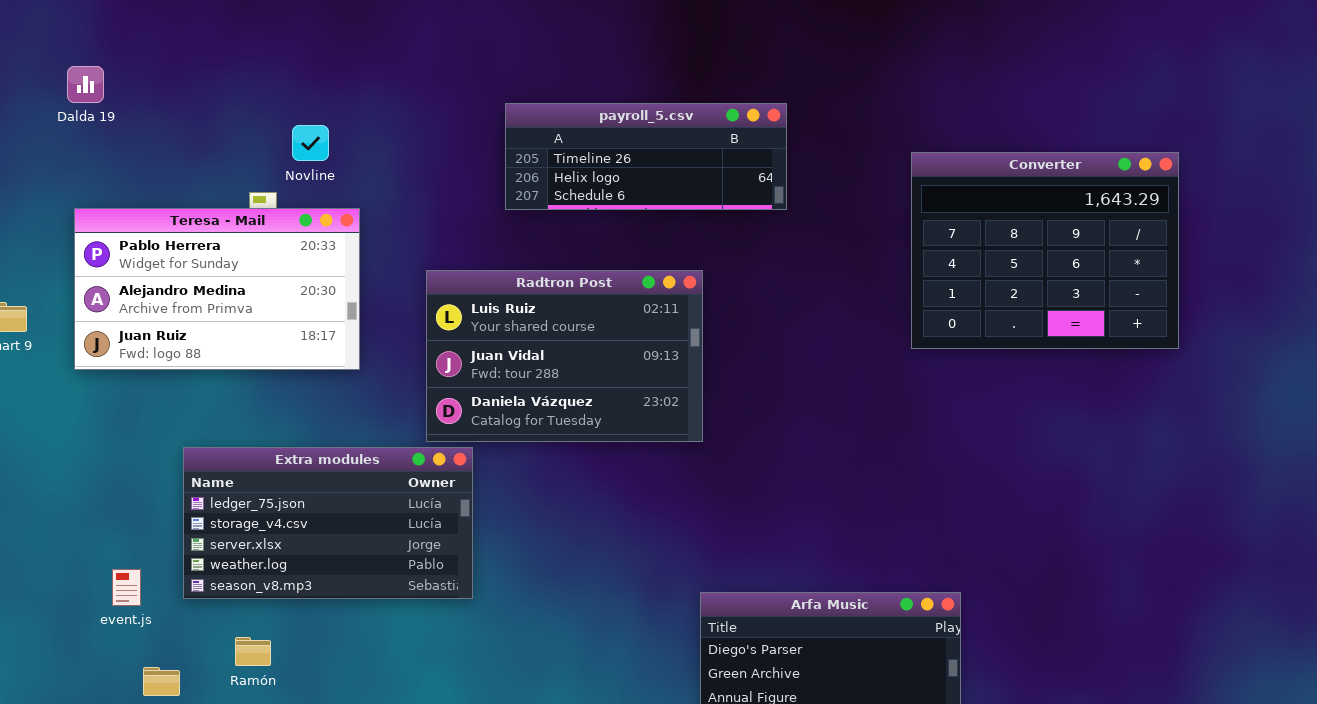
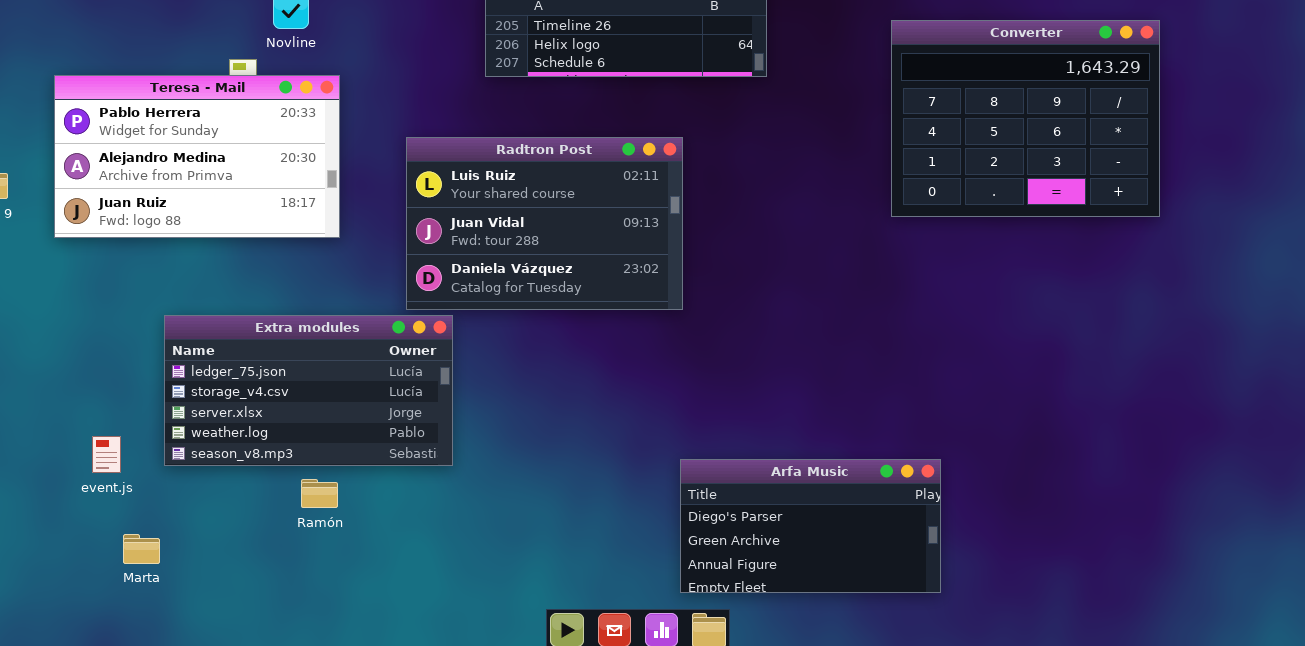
Ramón: [235,637,271,666] -> [301,479,338,508], moved

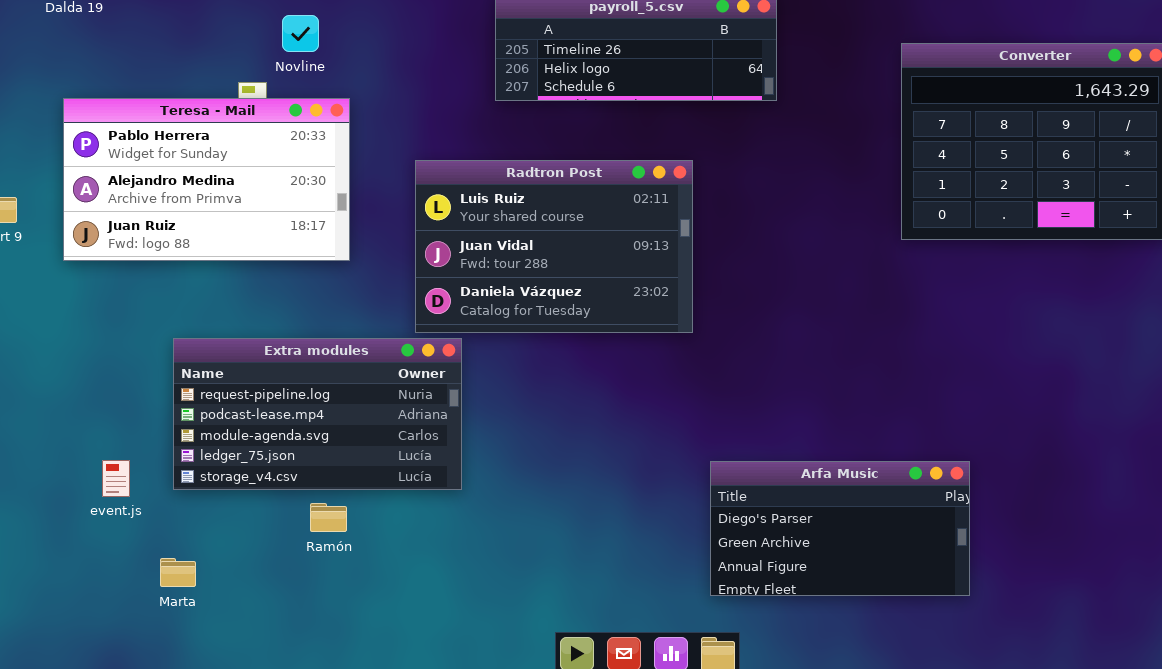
Extra modules: [164,315,453,466] -> [173,338,462,490], scrolled up 3 rows
Arfa Music: [680,459,941,593] -> [710,461,970,596], moved
Marta: [123,534,160,564] -> [160,558,196,587], moved

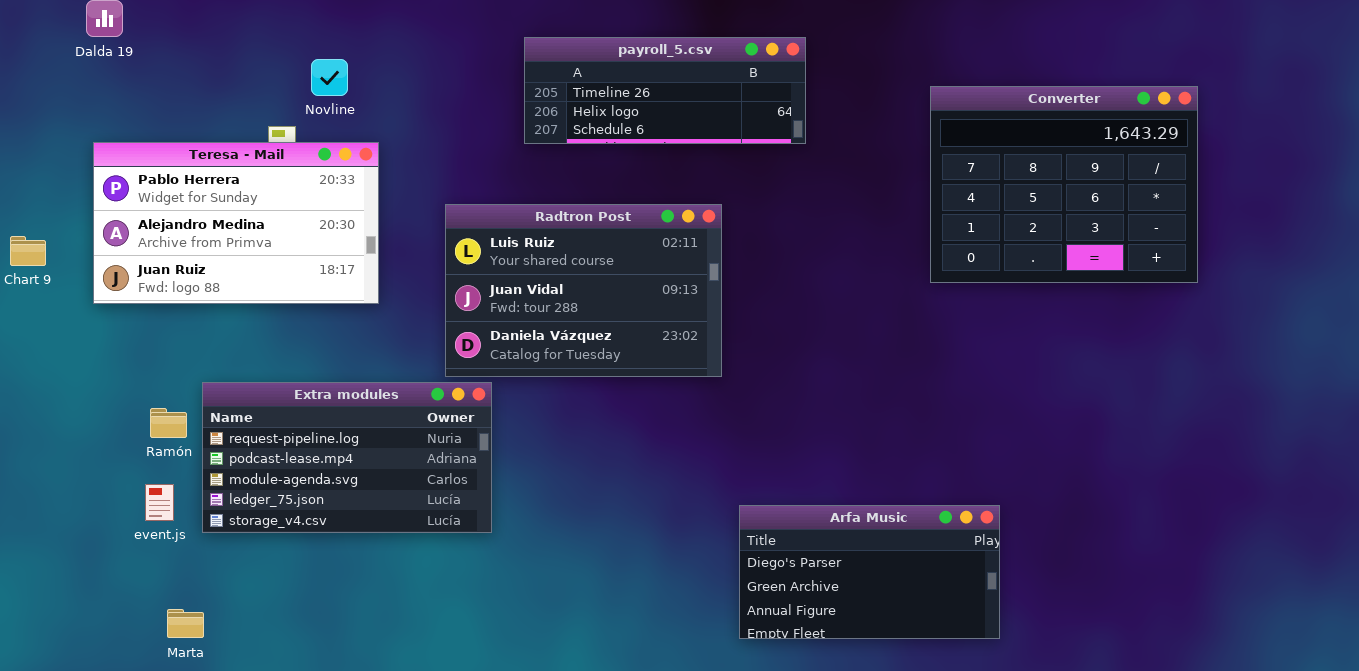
event.js: [102,460,130,497] -> [145,484,174,521], moved
Ramón: [310,503,347,532] -> [150,408,187,438], moved
Marta: [160,558,196,587] -> [167,609,204,638], moved

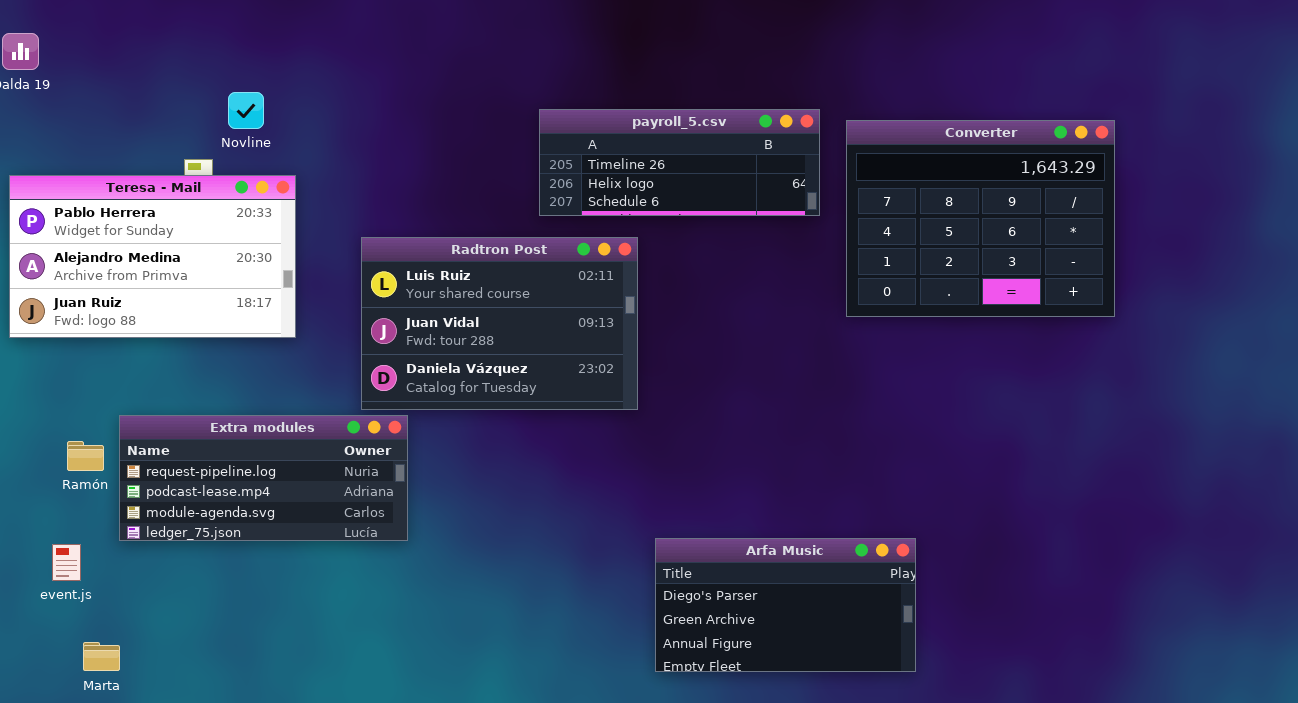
payroll_5.csv: [524,37,806,144] -> [539,109,820,216], moved
Extra modules: [202,382,492,533] -> [119,415,408,541], resized
event.js: [145,484,174,521] -> [52,544,81,581], moved

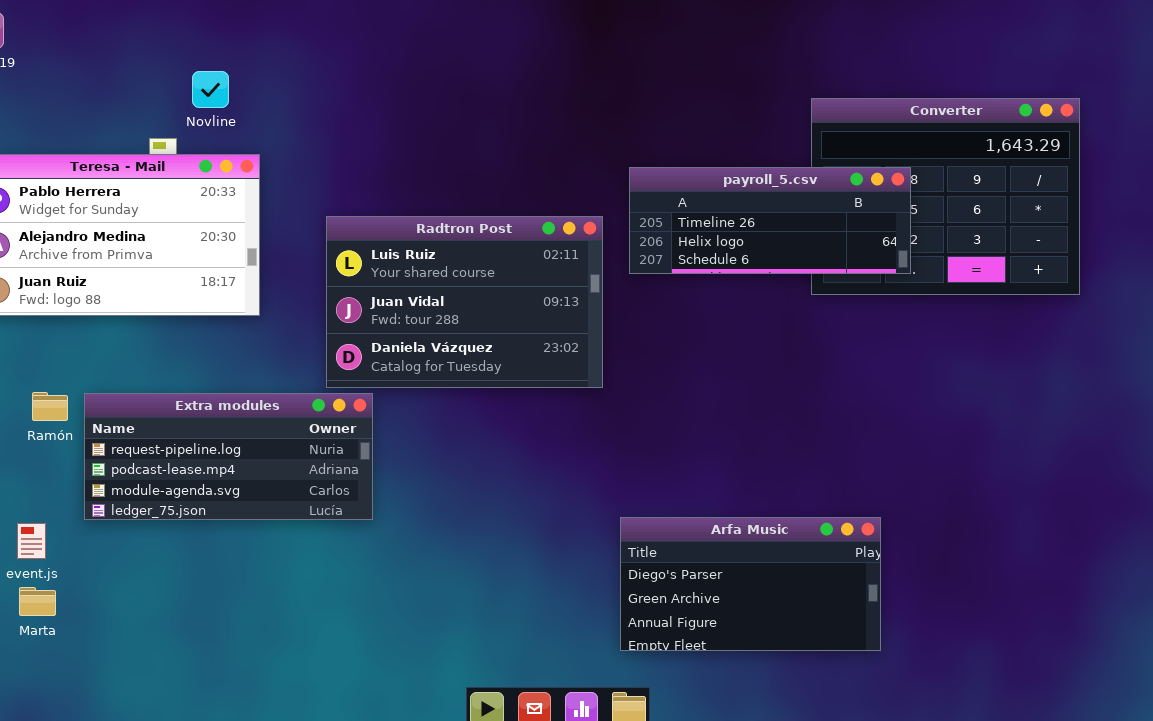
payroll_5.csv: [539,109,820,216] -> [629,167,911,274], moved
Ramón: [67,441,104,471] -> [32,392,68,421], moved
Marta: [83,642,120,671] -> [19,587,56,616], moved

